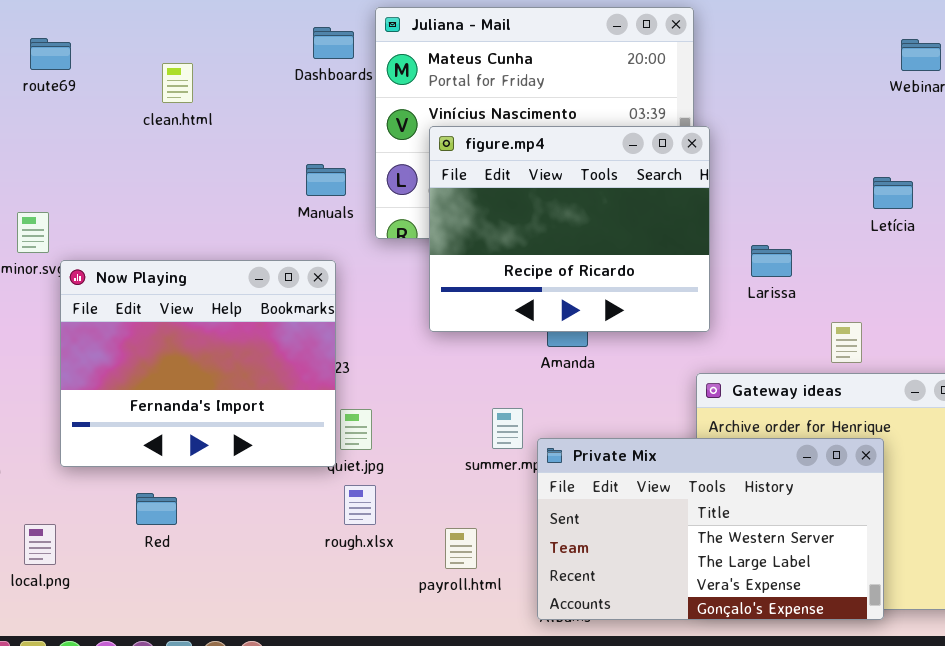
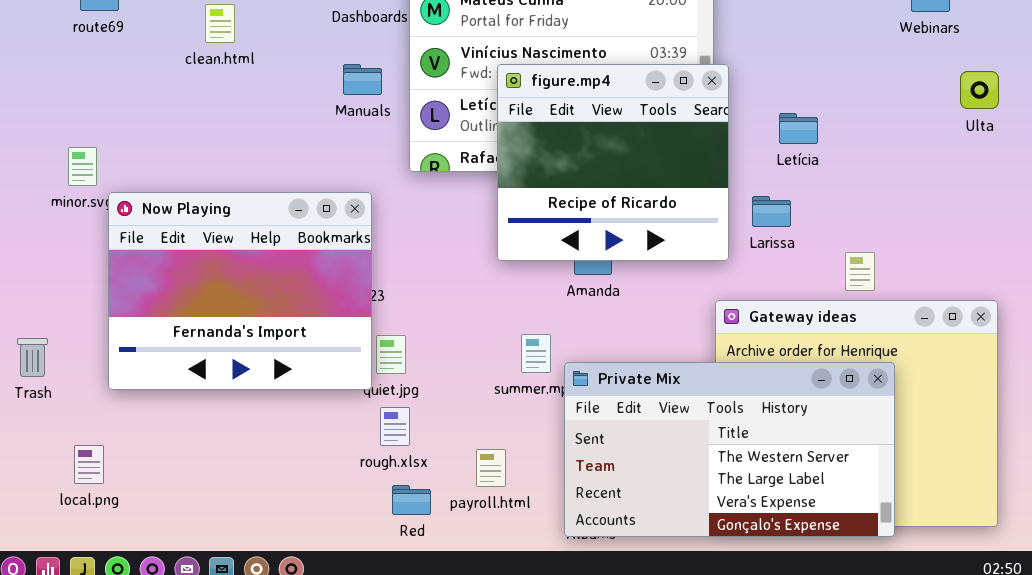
figure.mp4: [429,126,710,332] -> [497,64,729,261], resized
Manuals: [306,164,346,196] -> [343,64,382,95], moved
Letícia: [873,177,913,209] -> [779,113,818,144], moved
Larissa: [751,245,792,277] -> [752,196,791,227], moved
Red: [136,493,177,525] -> [392,485,431,515], moved

